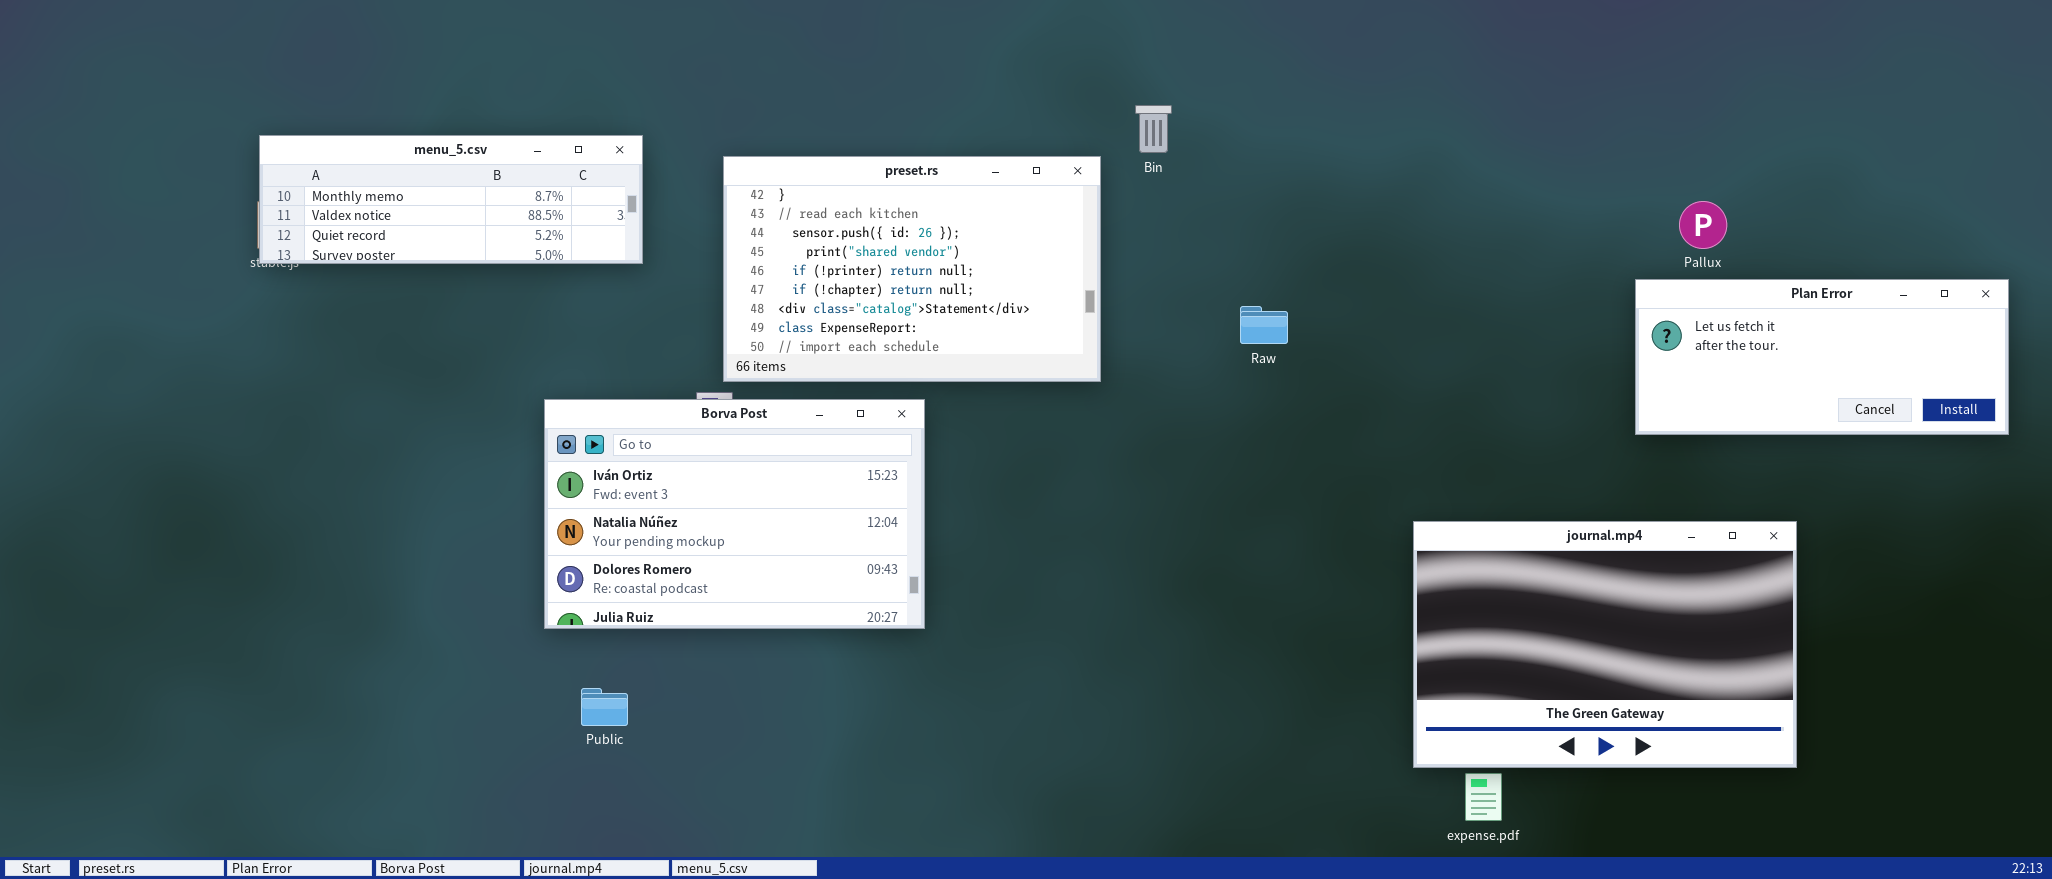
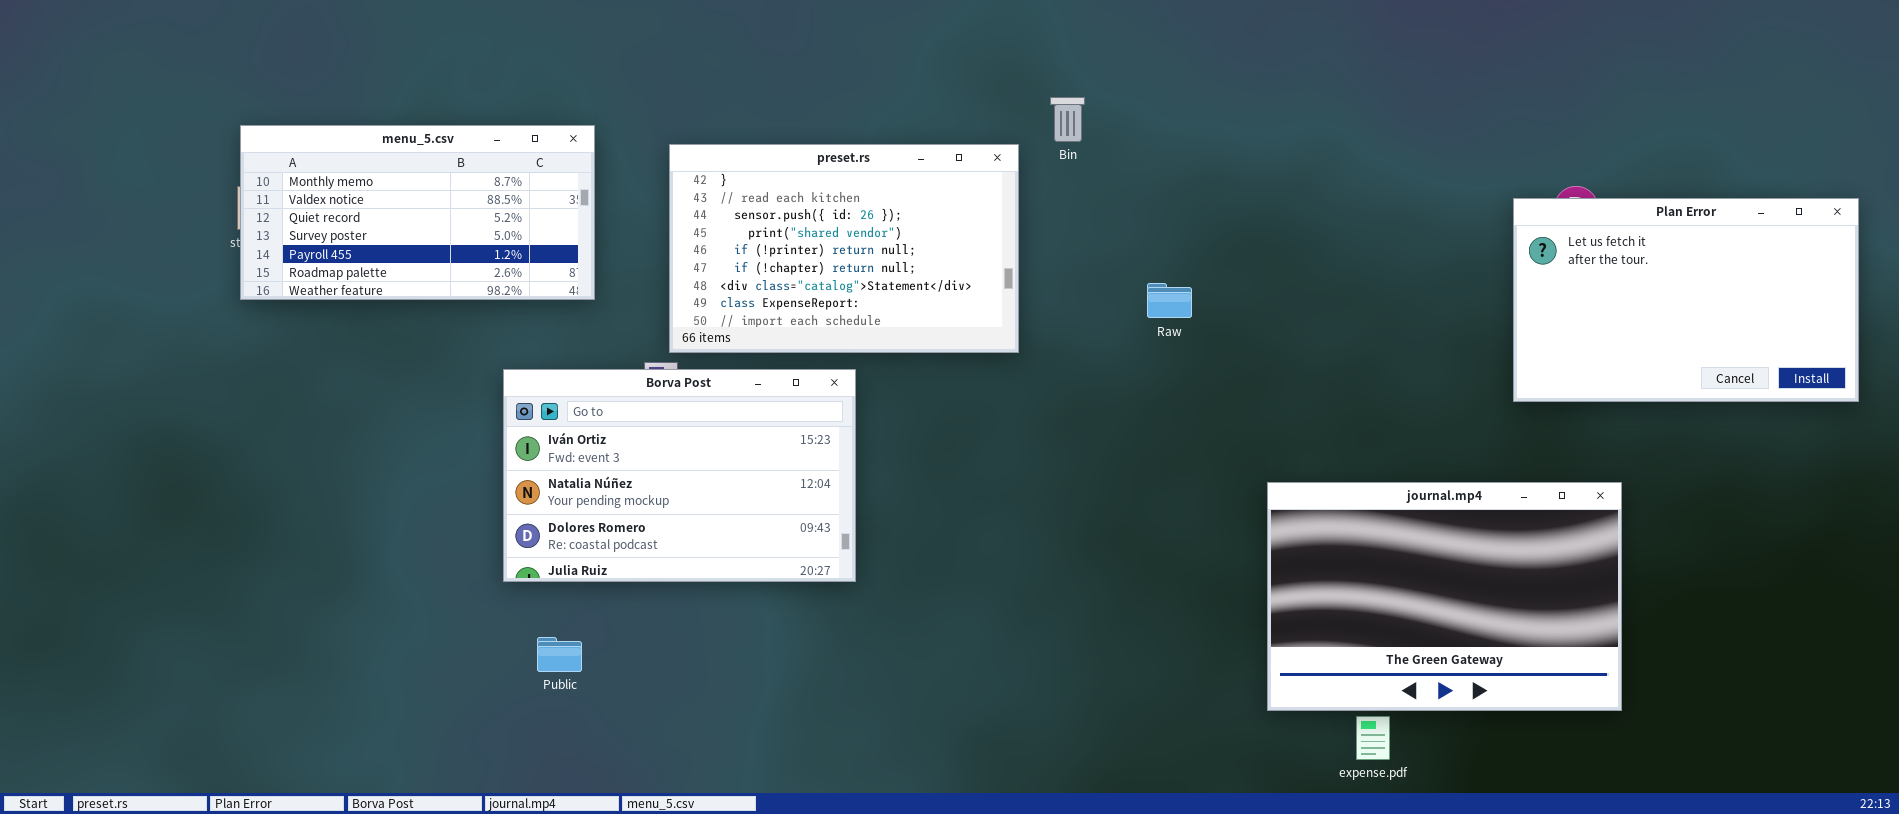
menu_5.csv: [259,135,643,264] -> [240,125,595,300], resized
Plan Error: [1635,279,2009,435] -> [1513,198,1859,402], resized
journal.mp4: [1413,521,1797,768] -> [1267,482,1622,711], moved

